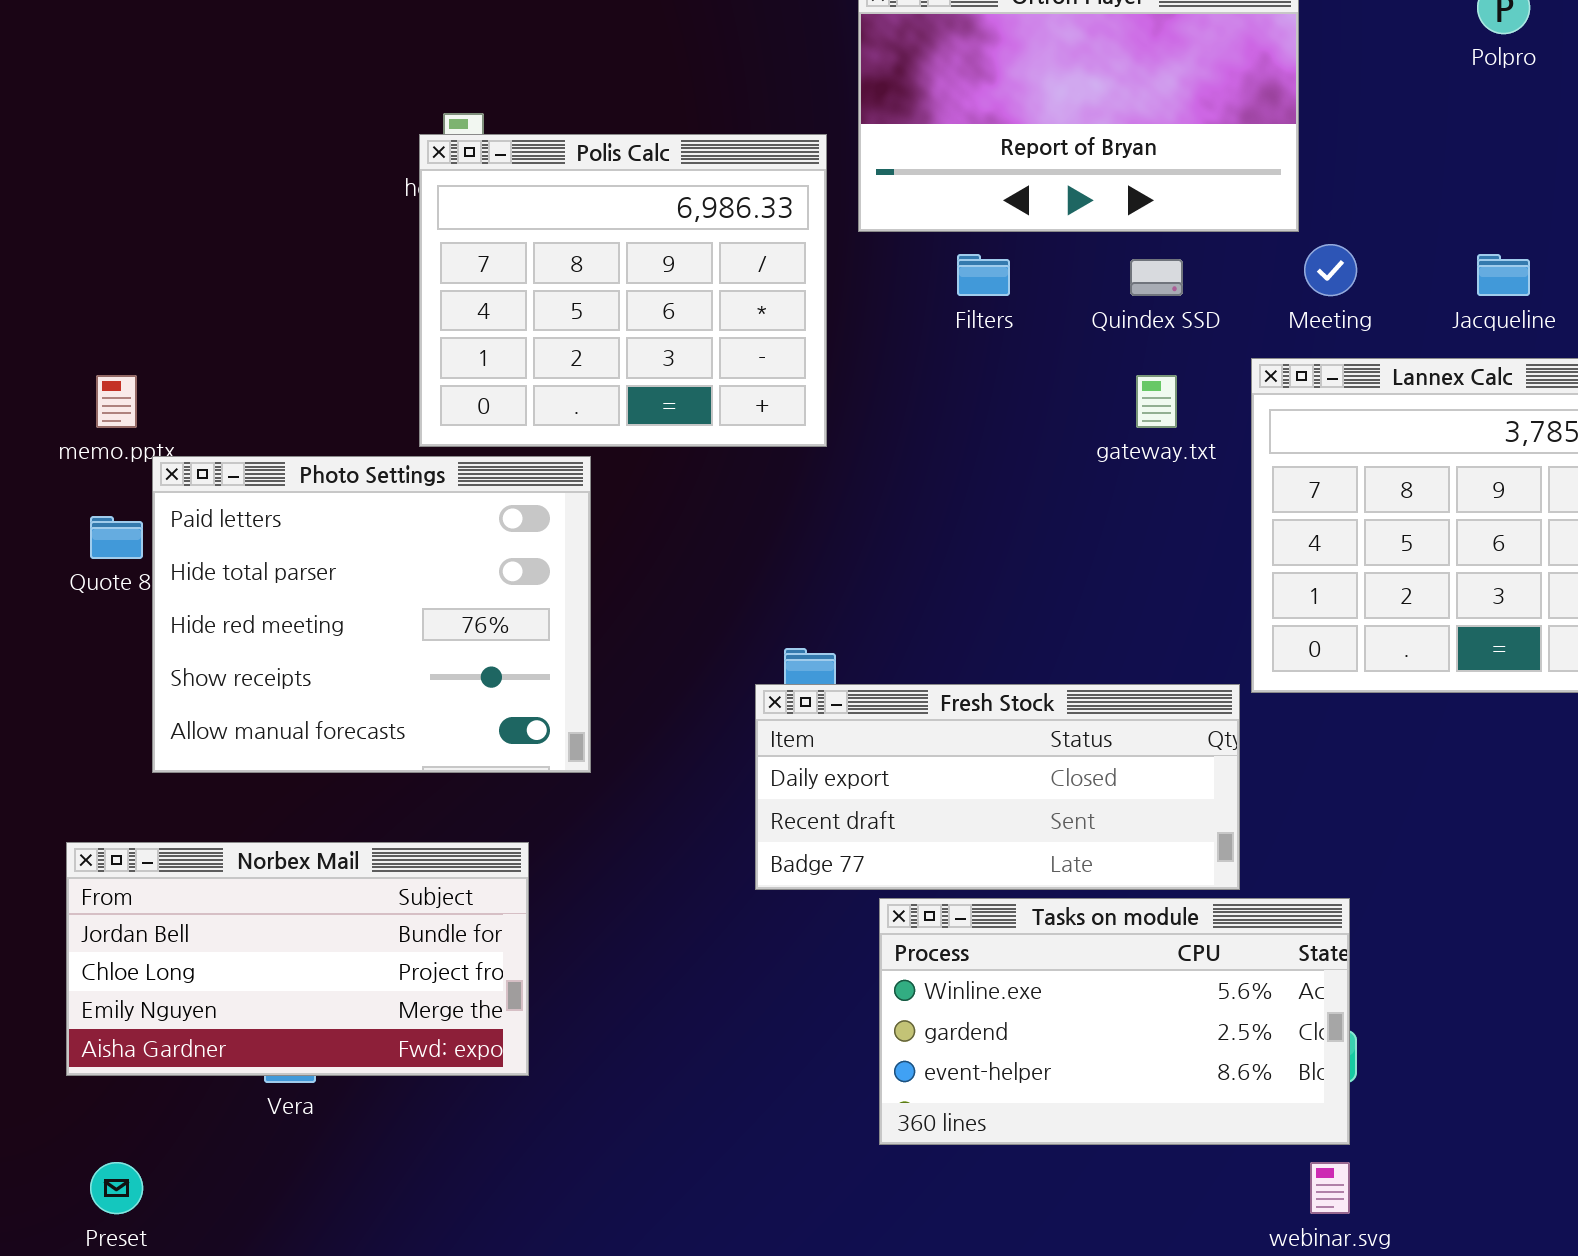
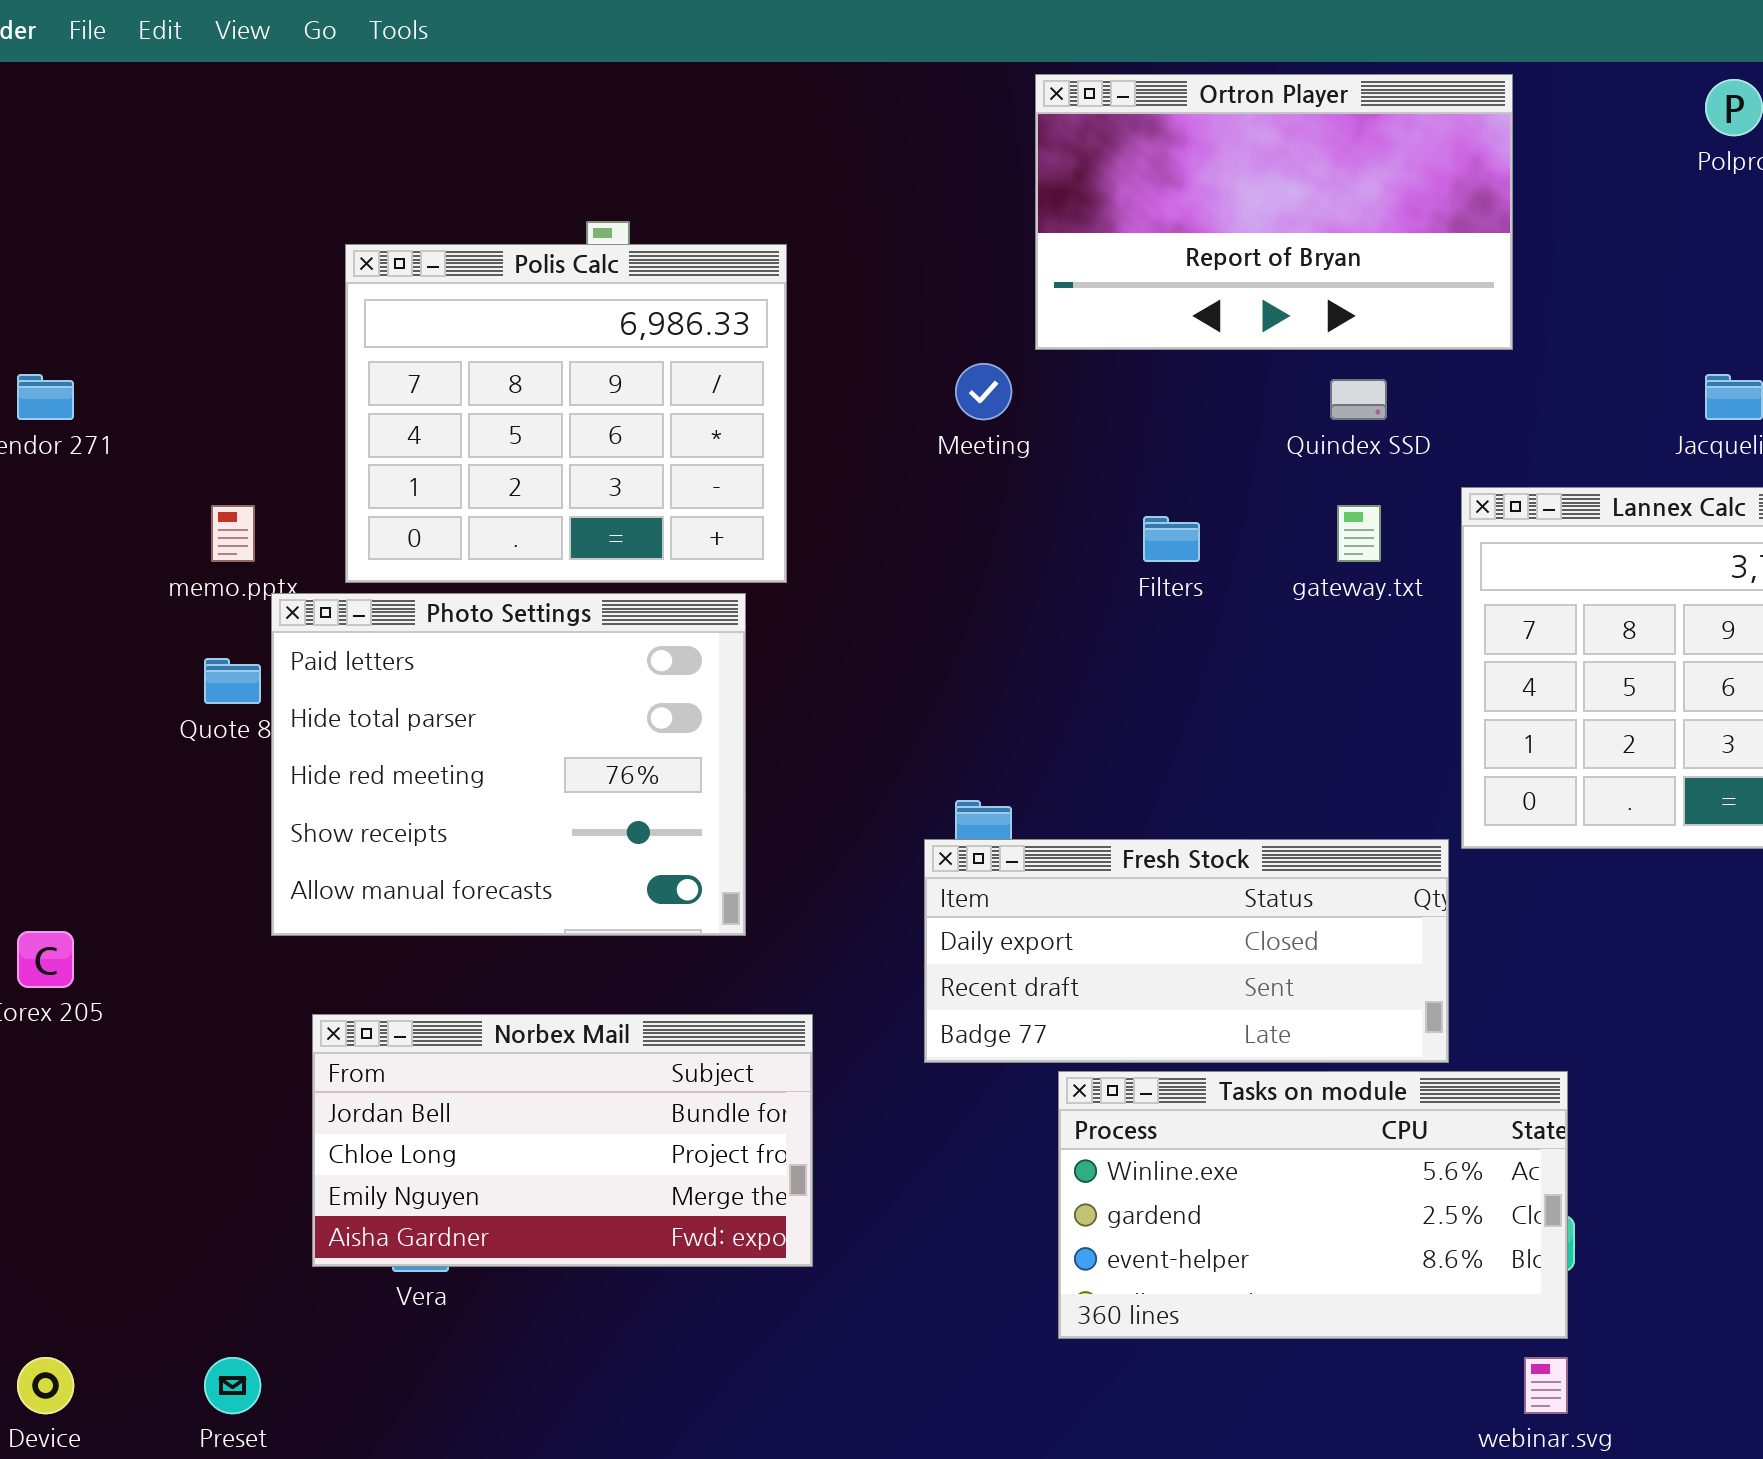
Polis Calc: [419,134,827,447] -> [345,244,787,583], moved
Meeting: [1304,244,1357,296] -> [955,363,1012,420], moved
Filters: [957,254,1010,296] -> [1143,516,1200,562], moved
Norbex Mail: [66,842,529,1076] -> [312,1014,813,1267], moved

